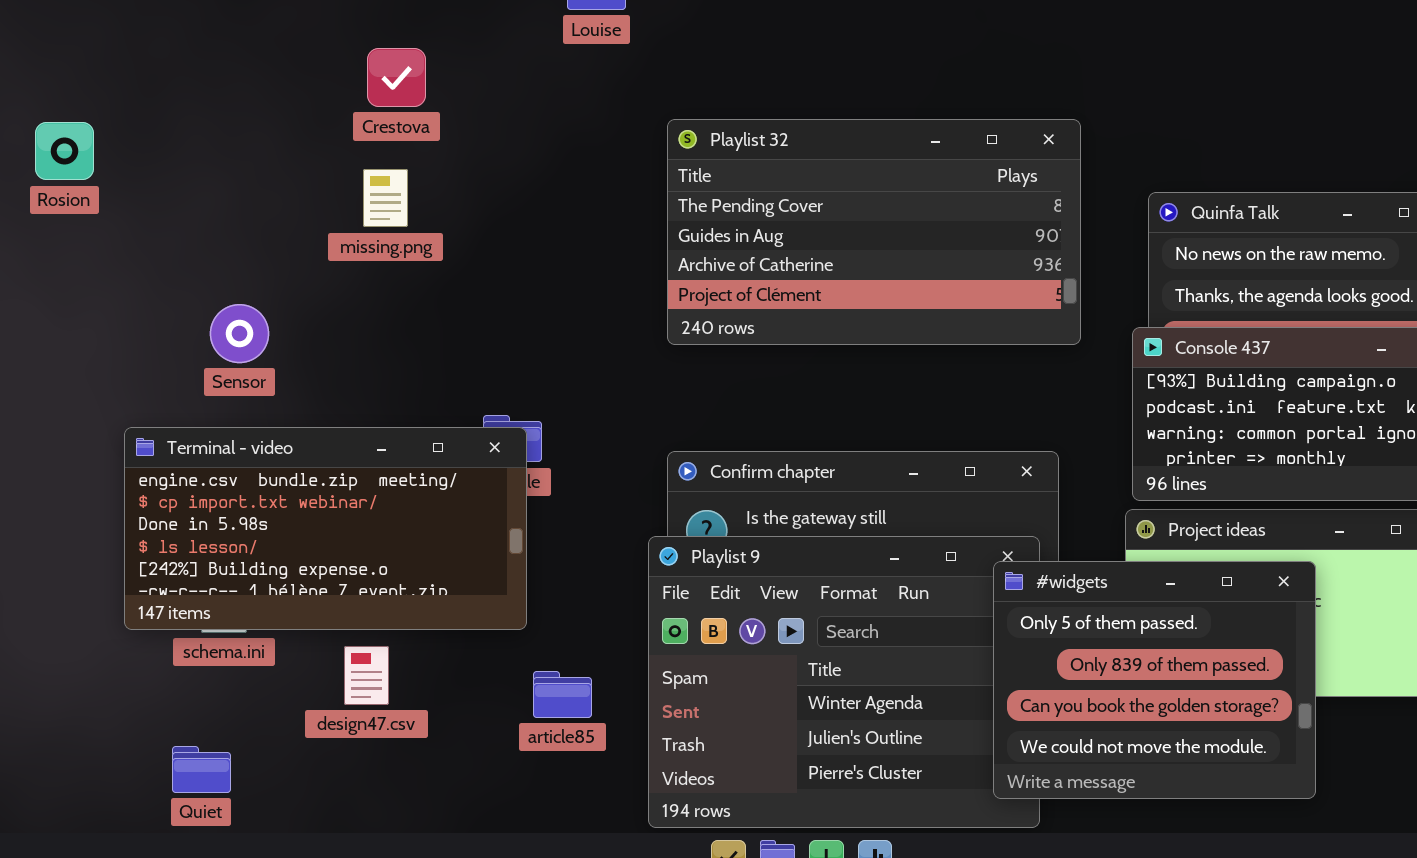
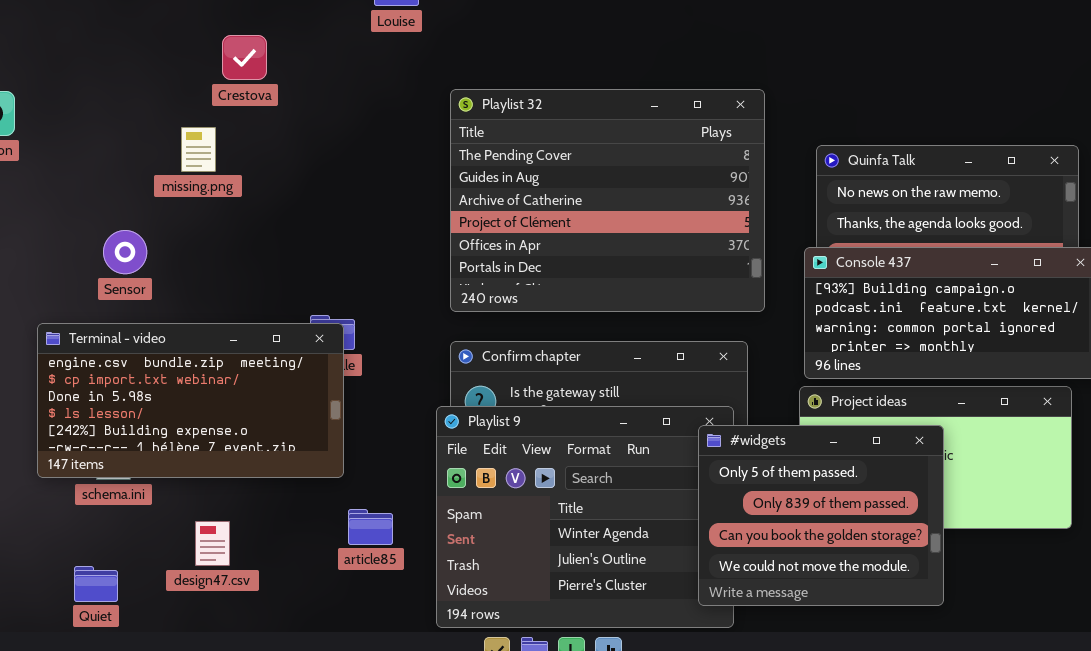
Playlist 32: [667,119,1081,345] -> [450,89,765,312], resized
missing.png: [363,169,408,227] -> [181,127,216,172], moved
design47.csv: [344,646,389,705] -> [195,521,230,566], moved

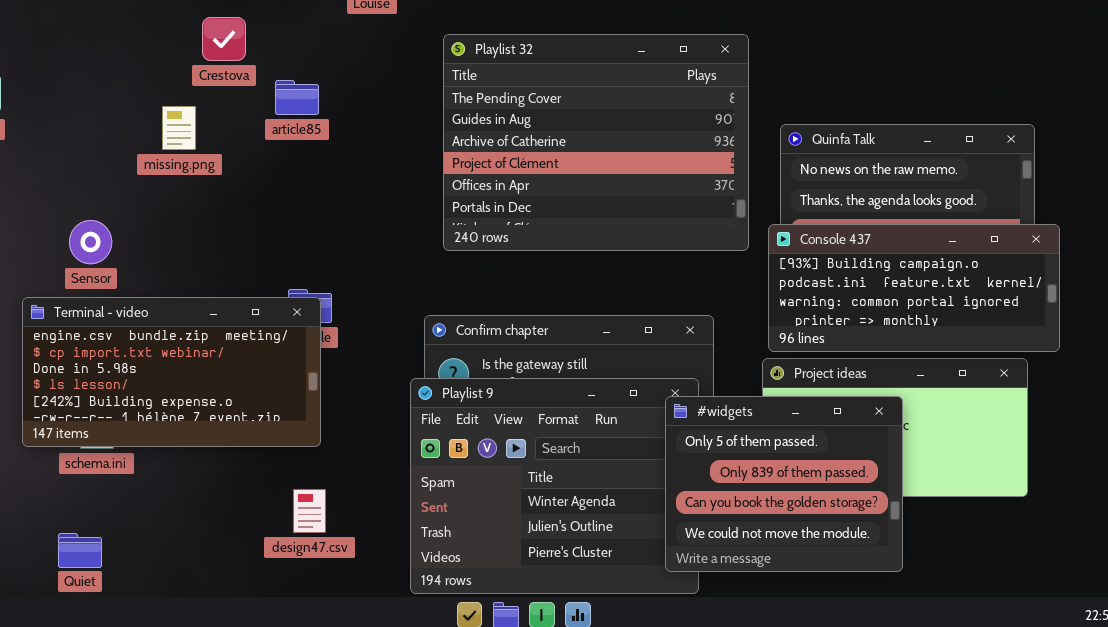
Playlist 32: [450,89,765,312] -> [443,34,749,251], moved
Sensor: [103,230,147,274] -> [69,220,112,264], moved
article85: [348,509,393,545] -> [275,80,319,115], moved
design47.csv: [195,521,230,566] -> [293,489,326,533], moved

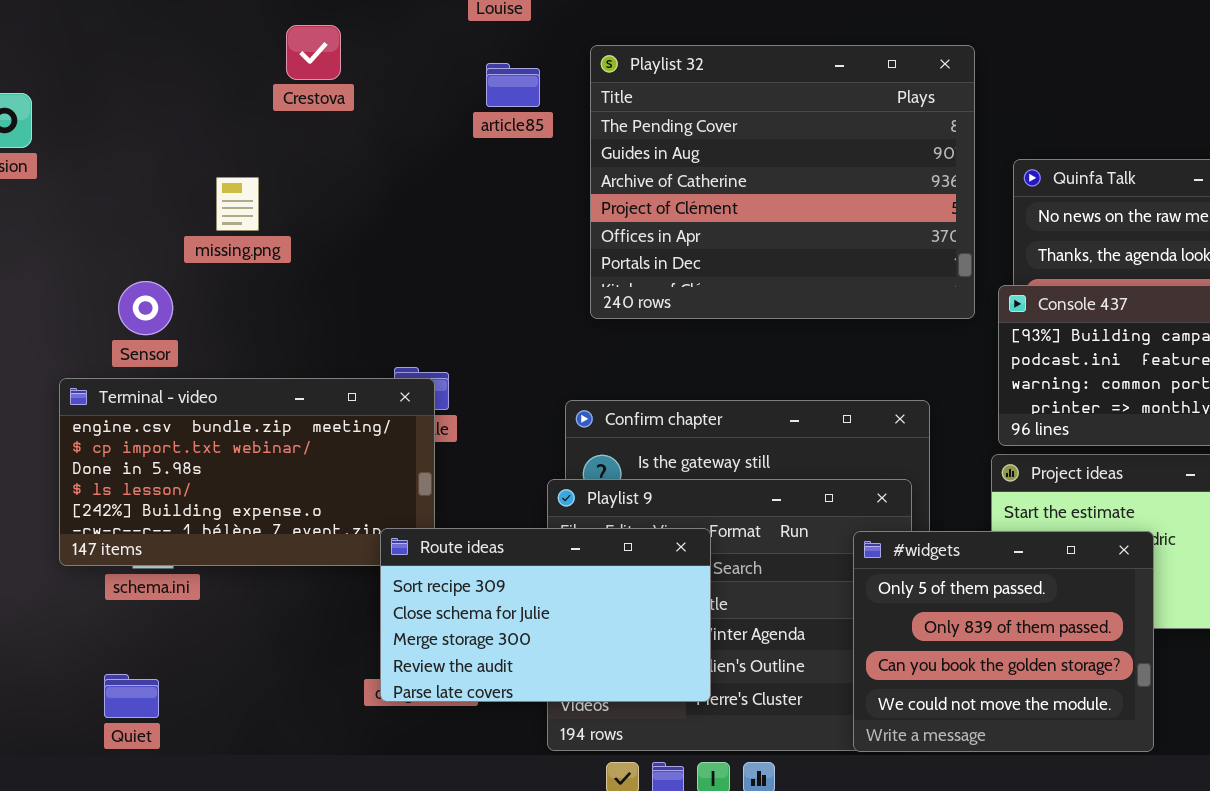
article85: [275,80,319,115] -> [486,63,540,107], moved
missing.png: [162,106,196,150] -> [216,177,259,231], moved
#widgets: [665,396,903,572] -> [853,531,1154,752], moved
Route ideas: none -> [380,528,711,702], opened

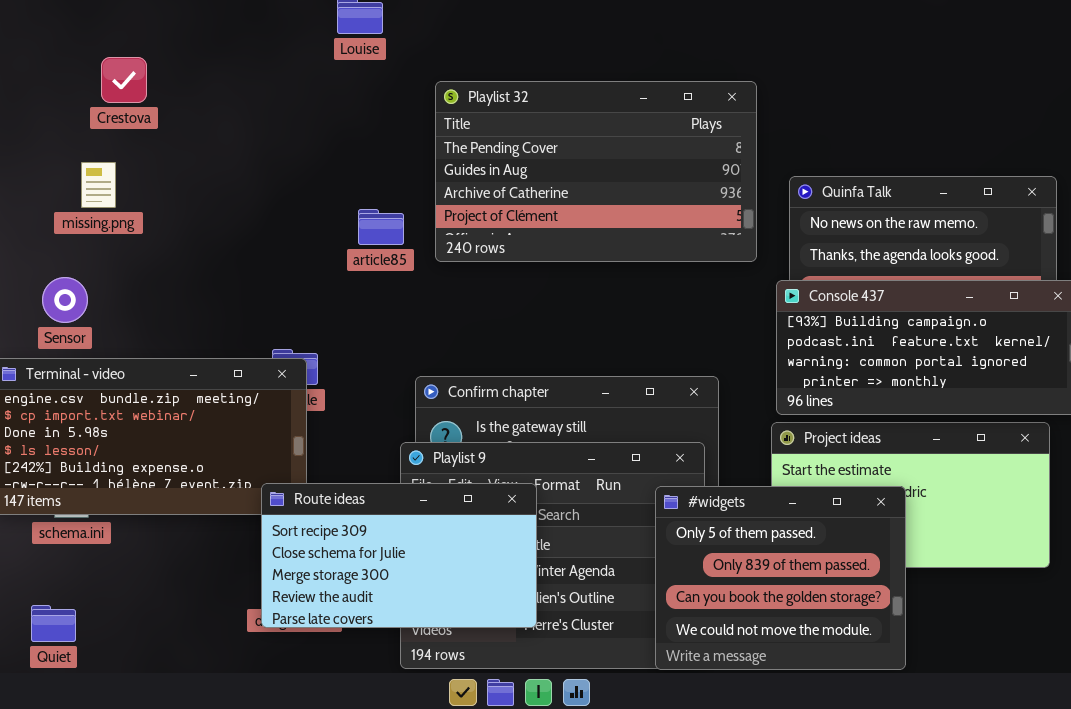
Crestova: [286,25,341,80] -> [101,57,147,103], moved
Playlist 32: [590,45,975,319] -> [435,81,757,262], resized
article85: [486,63,540,107] -> [358,209,404,245], moved
missing.png: [216,177,259,231] -> [81,162,116,208], moved

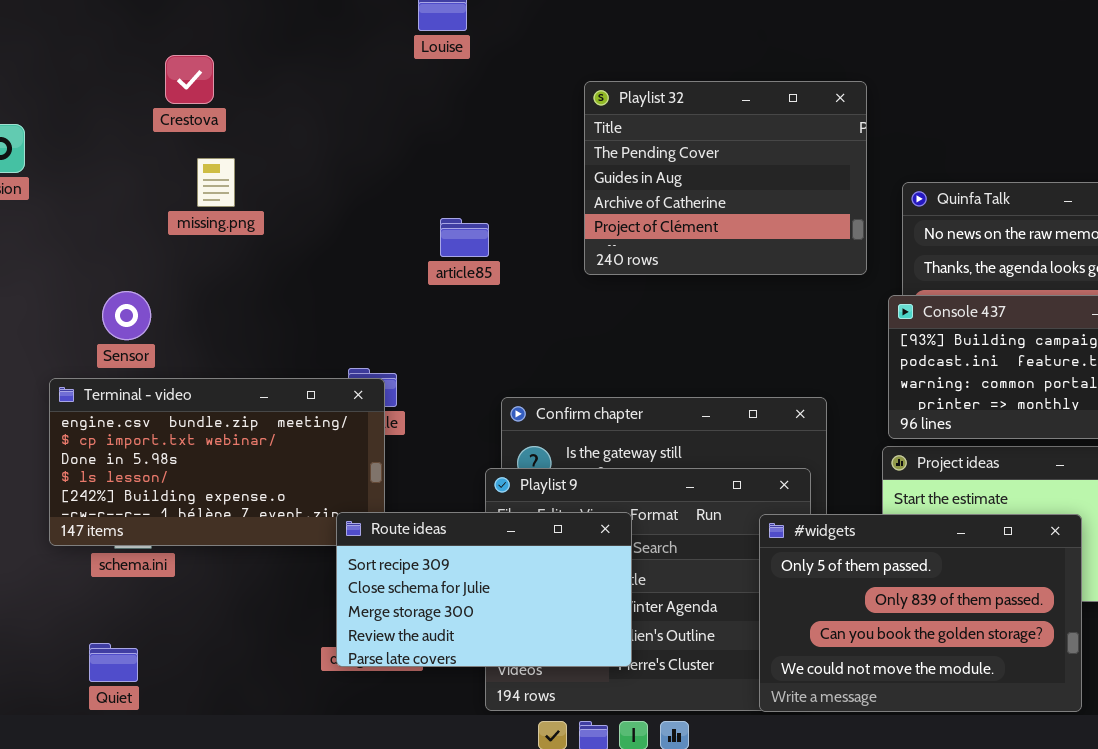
Playlist 32: [435,81,757,262] -> [584,81,867,275], resized
missing.png: [81,162,116,208] -> [197,158,235,207], moved
#widgets: [655,486,906,670] -> [759,514,1082,712], resized

